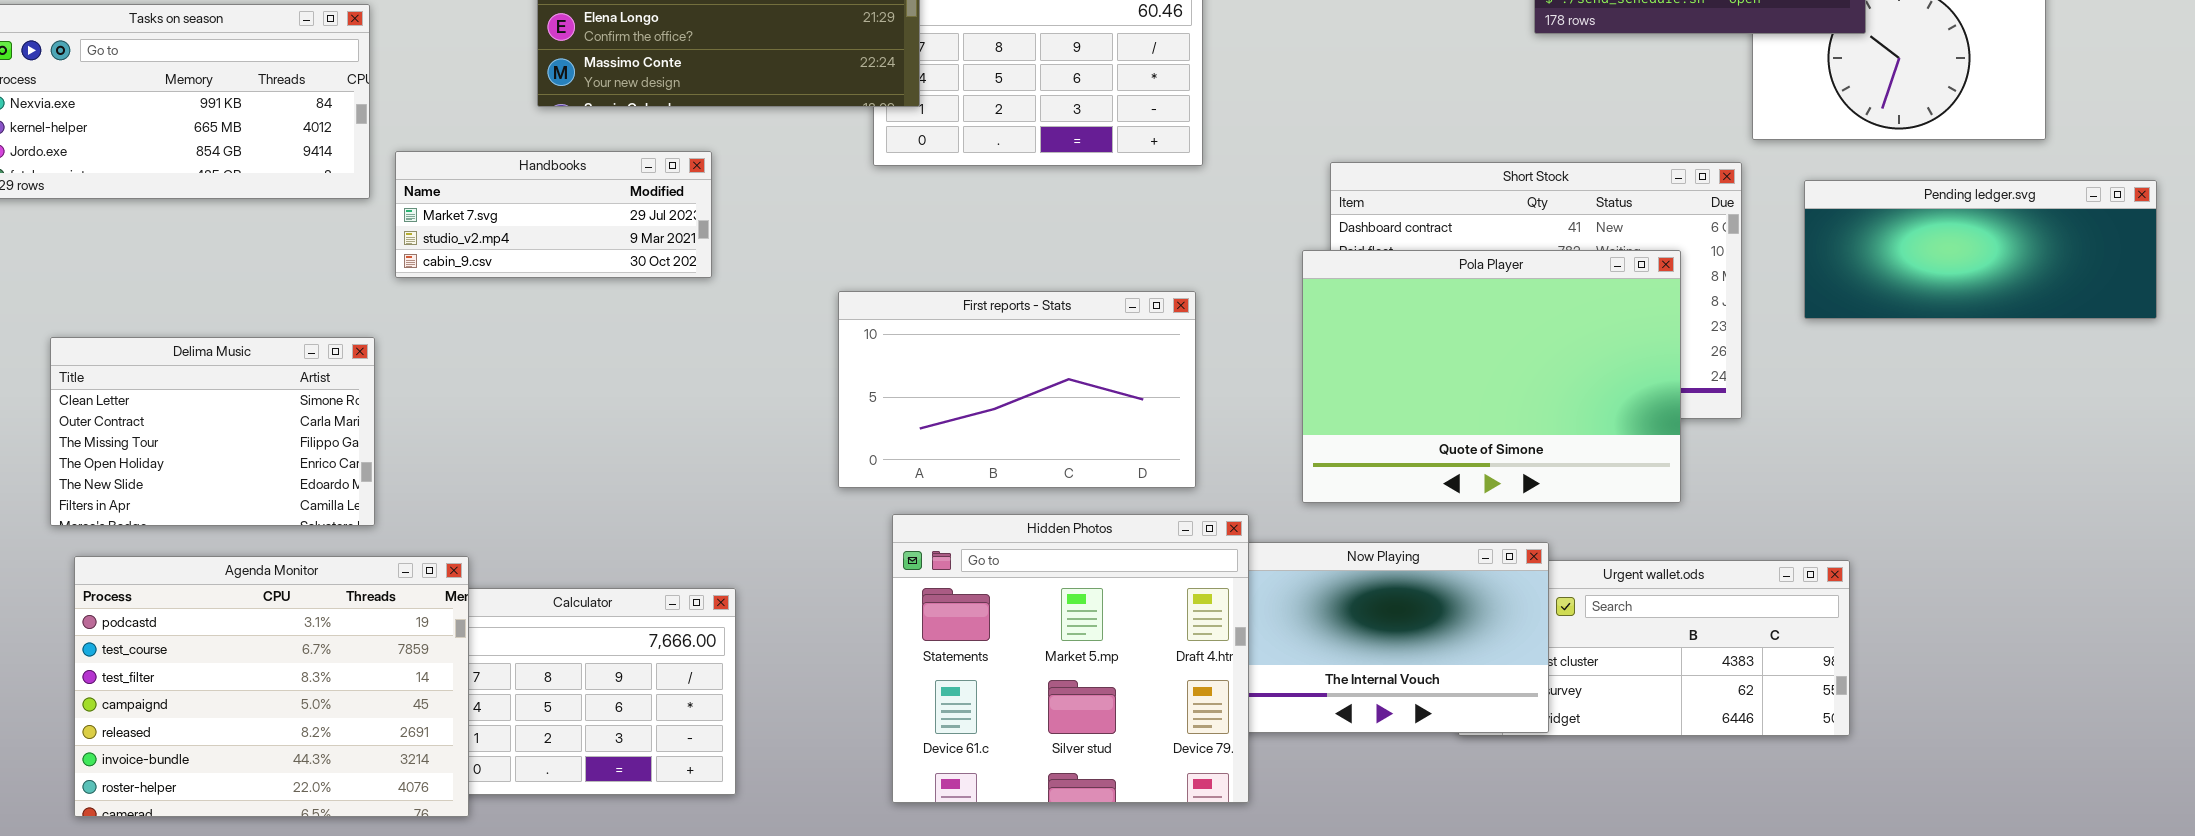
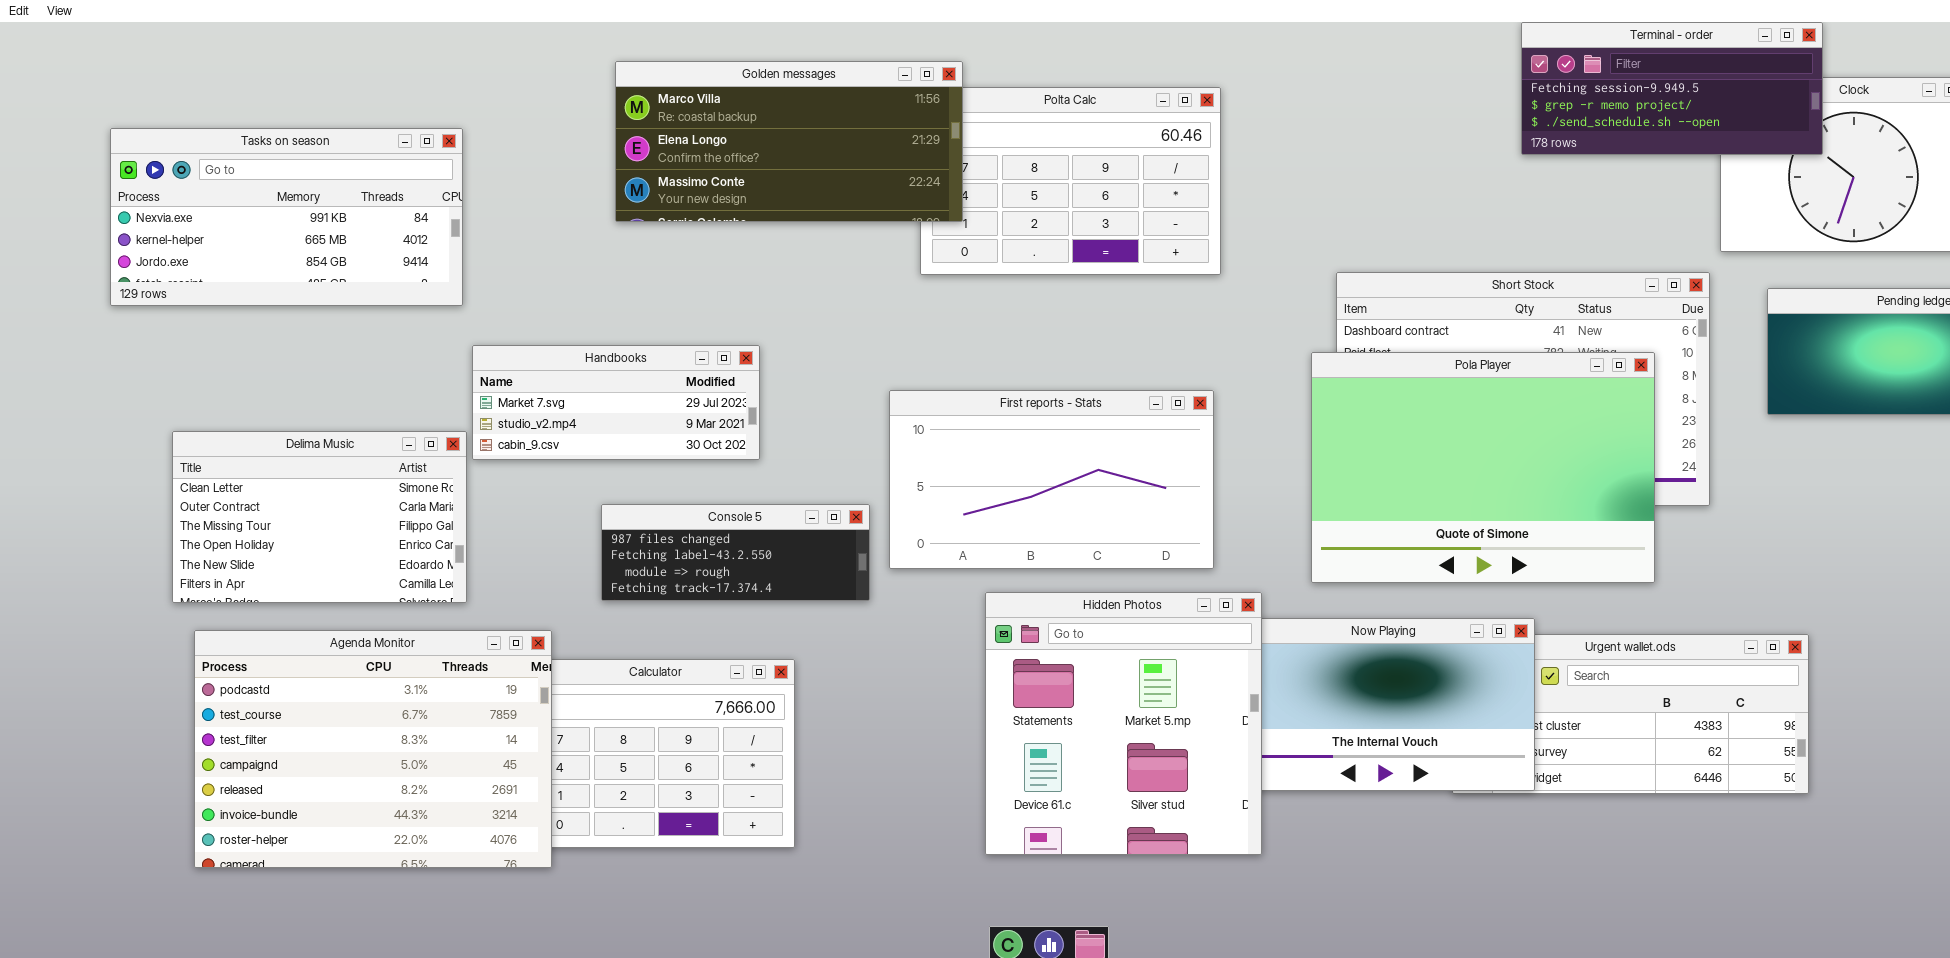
Handbooks: [395,151,712,278] -> [472,345,760,460], moved
Console 5: none -> [601,504,870,601], opened
Hidden Photos: [892,514,1249,803] -> [985,592,1262,855], resized

